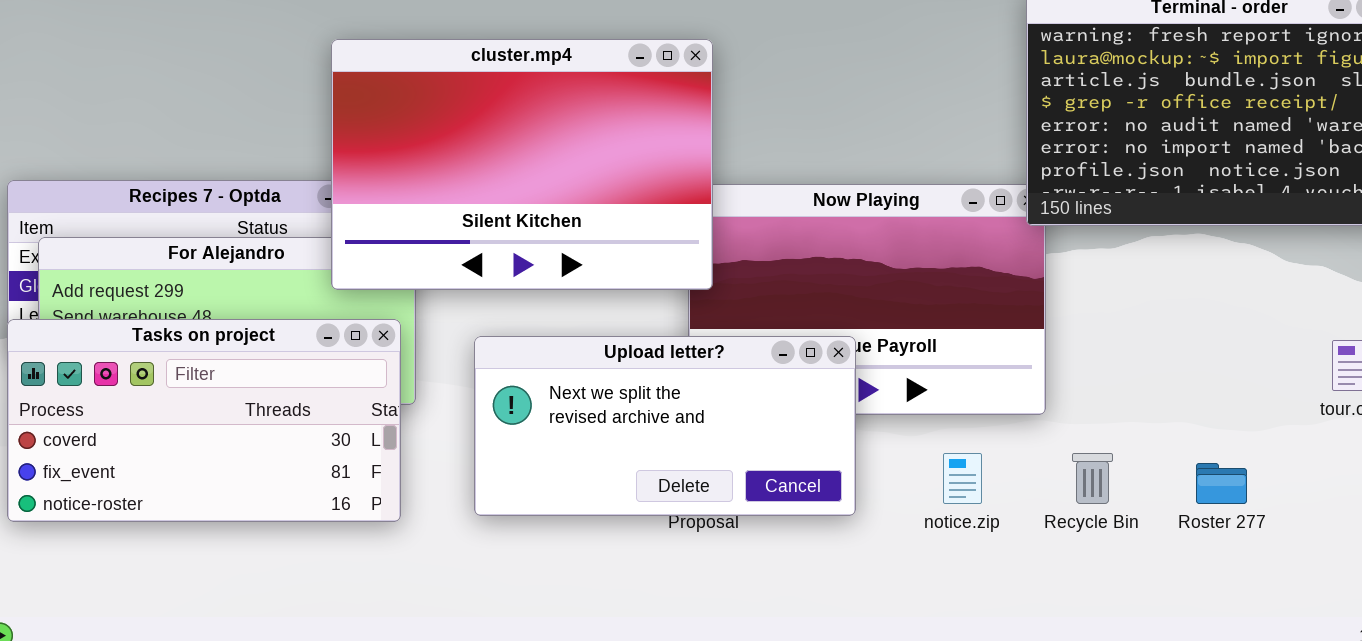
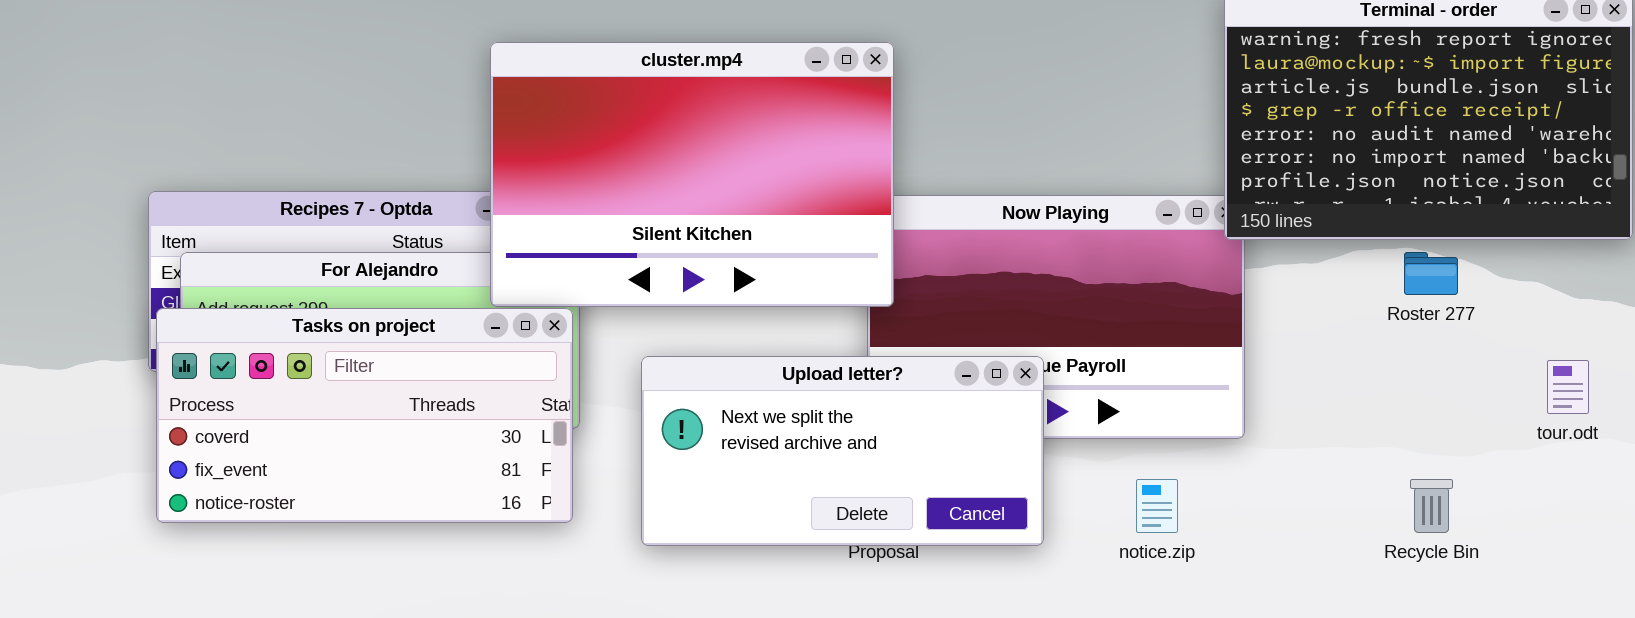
Tasks on project: [7,319,401,522] -> [156,308,573,523], moved
Recycle Bin: [1072,453,1113,504] -> [1410,479,1453,533], moved
Roster 277: [1196,463,1247,504] -> [1404,252,1458,295], moved

